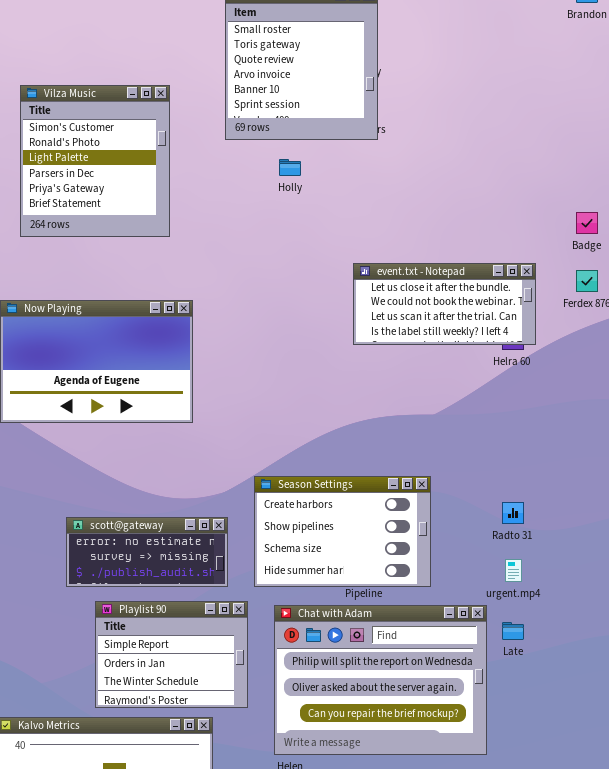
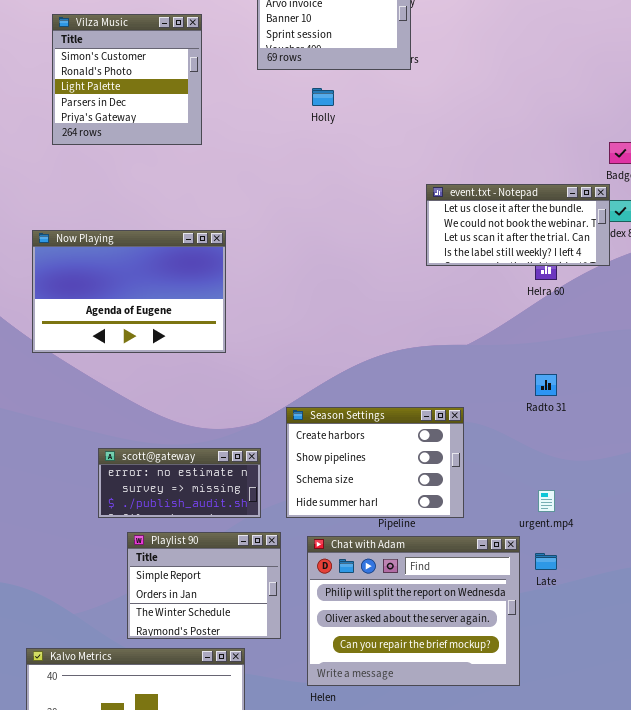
Vilza Music: [20,85,170,237] -> [52,14,202,145], resized
event.txt - Notepad: [353,263,536,345] -> [426,184,610,266], moved
Radto 31: [502,502,524,524] -> [535,374,557,396], moved

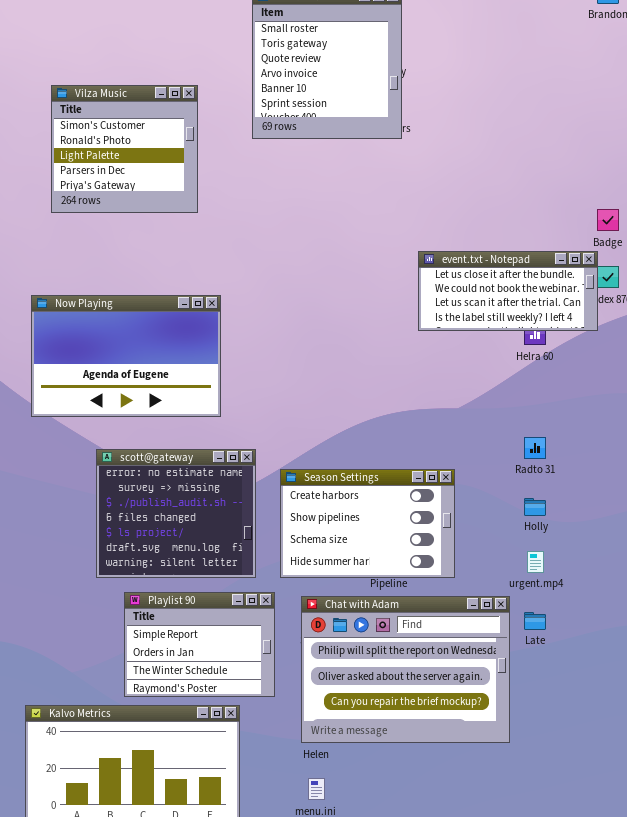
Holly: [312,88,334,106] -> [524,498,546,516], moved
scott@gateway: [98,448,261,518] -> [96,449,256,578], resized

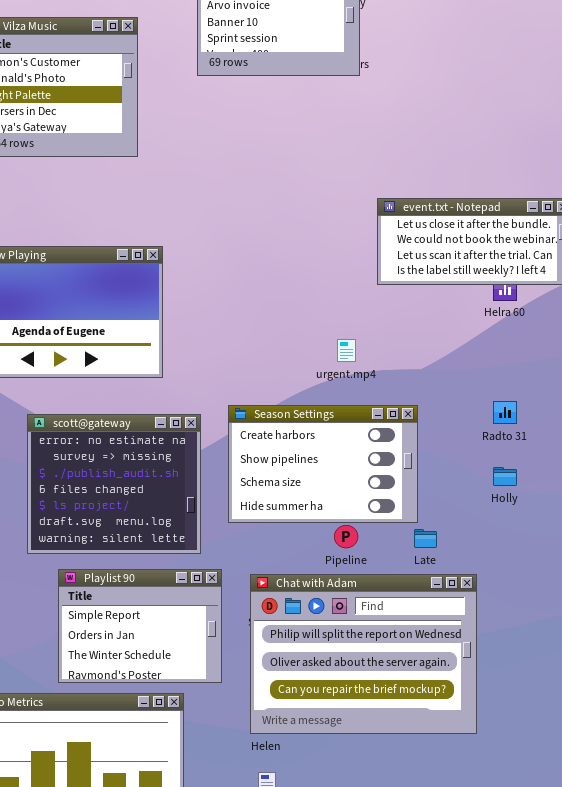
Season Settings: [280,469,455,578] -> [228,405,418,523], moved
urgent.mp4: [527,551,544,573] -> [337,339,356,362], moved
Late: [524,612,546,630] -> [414,529,437,548], moved

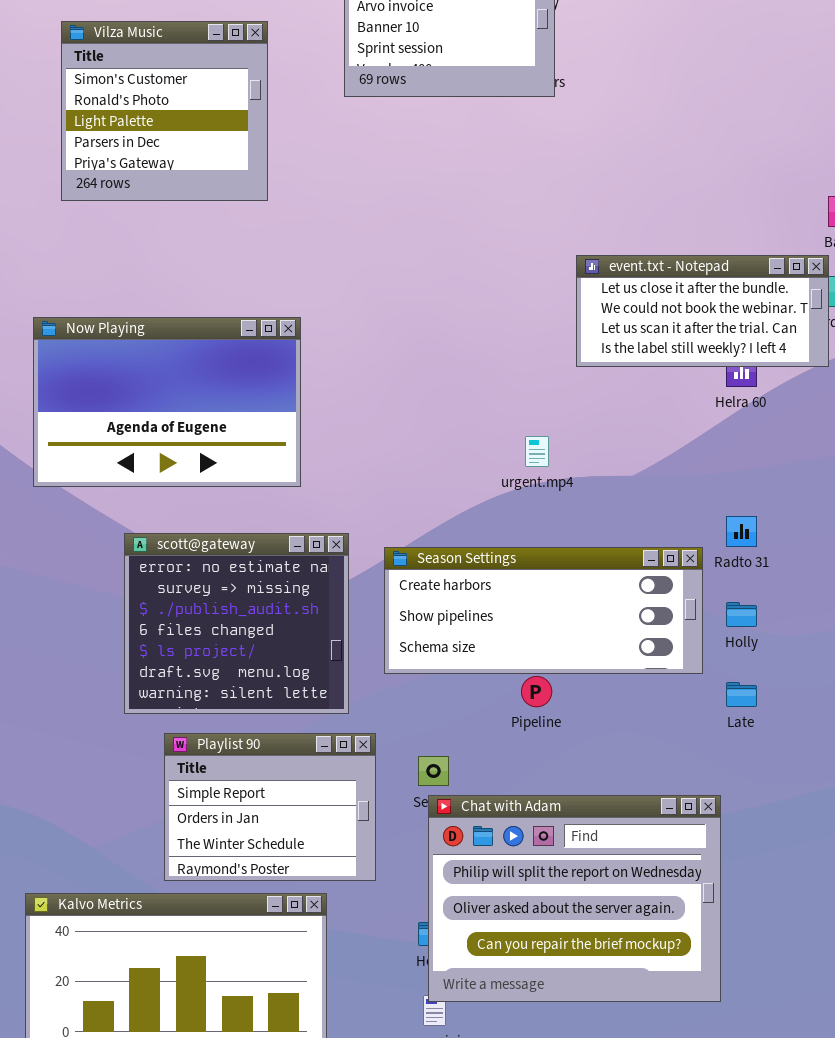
Season Settings: [228,405,418,523] -> [384,547,703,674], resized
Late: [414,529,437,548] -> [726,682,757,707], moved
Chat with Adam: [250,574,477,734] -> [428,795,721,1002], moved

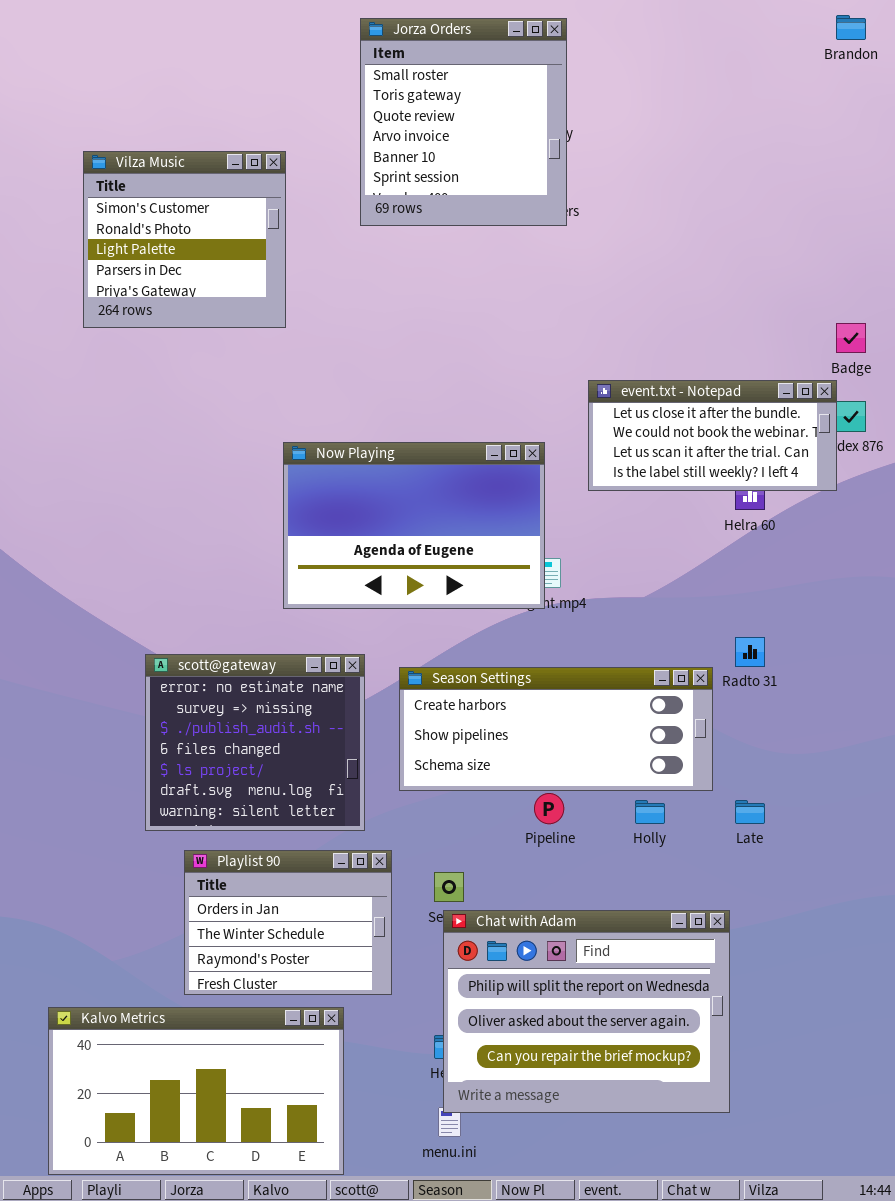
Now Playing: [33,317,301,487] -> [283,442,545,609], moved
Holly: [726,602,757,627] -> [635,800,665,824], moved
Playlist 90: [164,733,376,881] -> [184,850,392,995], scrolled down 1 row

